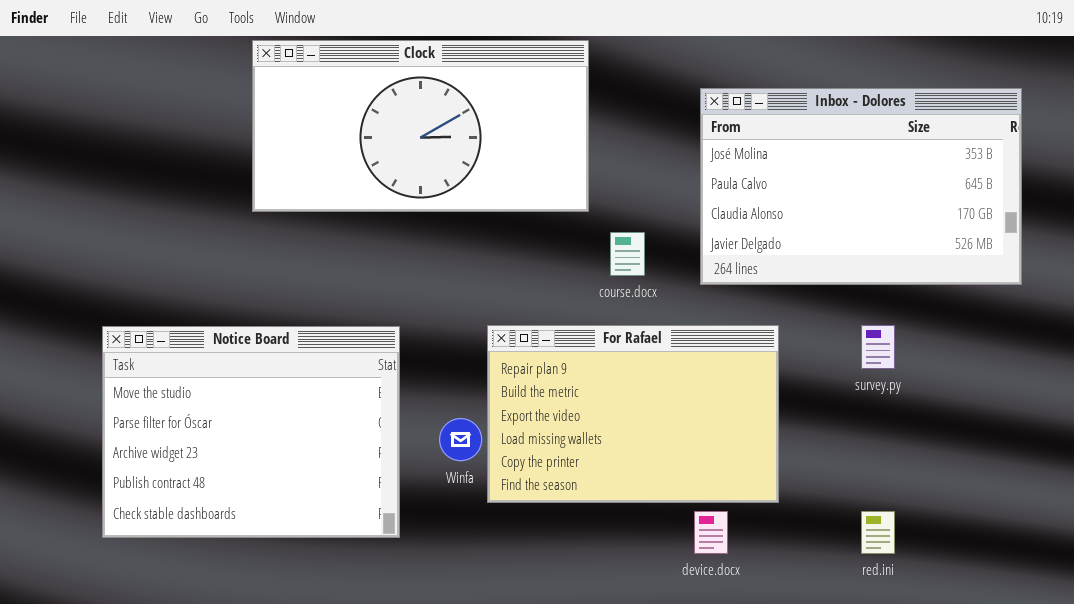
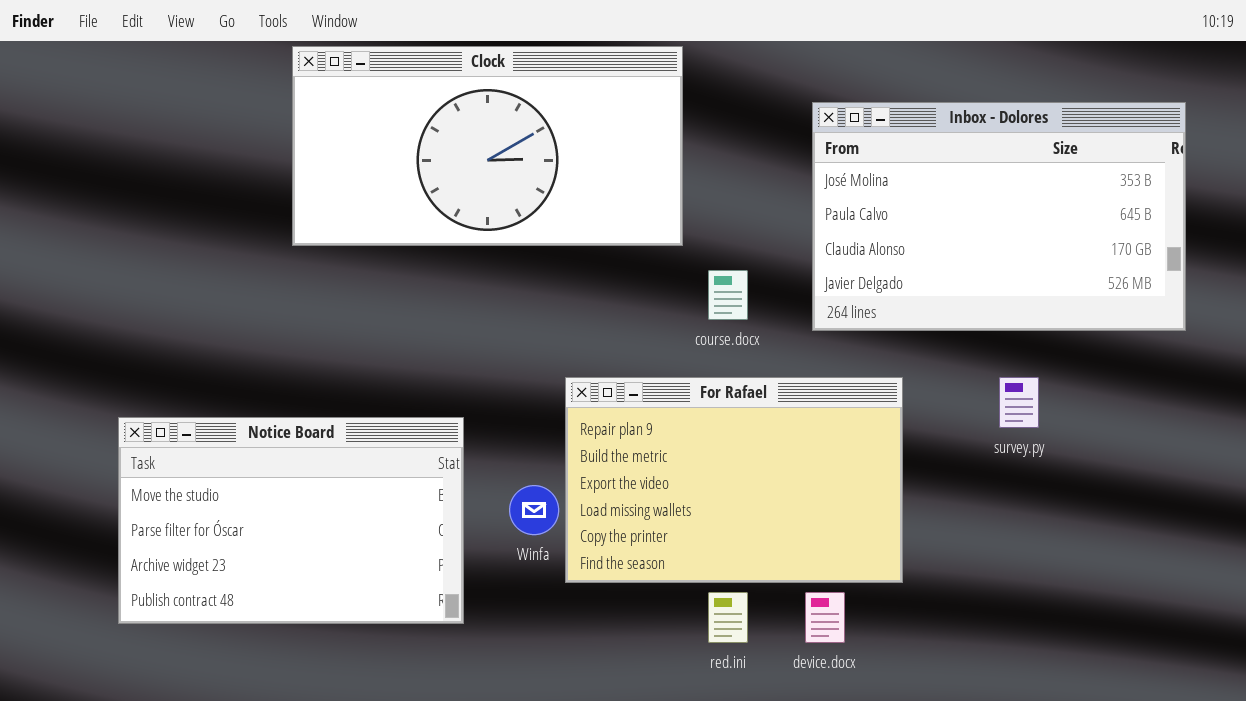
Notice Board: [102,326,400,538] -> [118,417,464,624], resized
red.ini: [861,511,895,554] -> [708,592,748,643], moved

